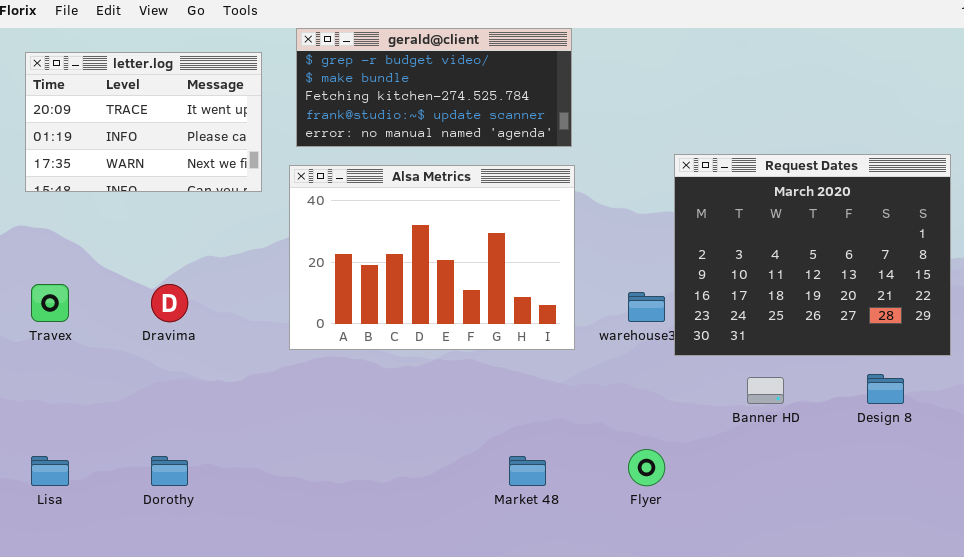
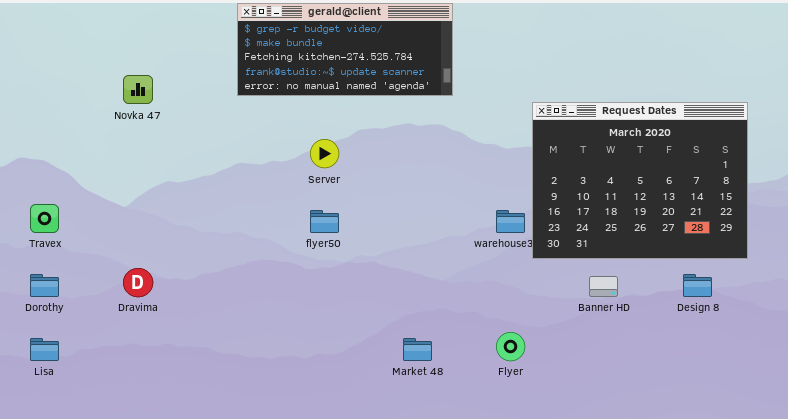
letter.log: [25,52,262,192] -> none, closed
Alsa Metrics: [289,165,575,350] -> none, closed
Dravima: [151,284,188,322] -> [123,268,153,297], moved
Dorothy: [151,456,188,486] -> [30,274,59,297], moved

